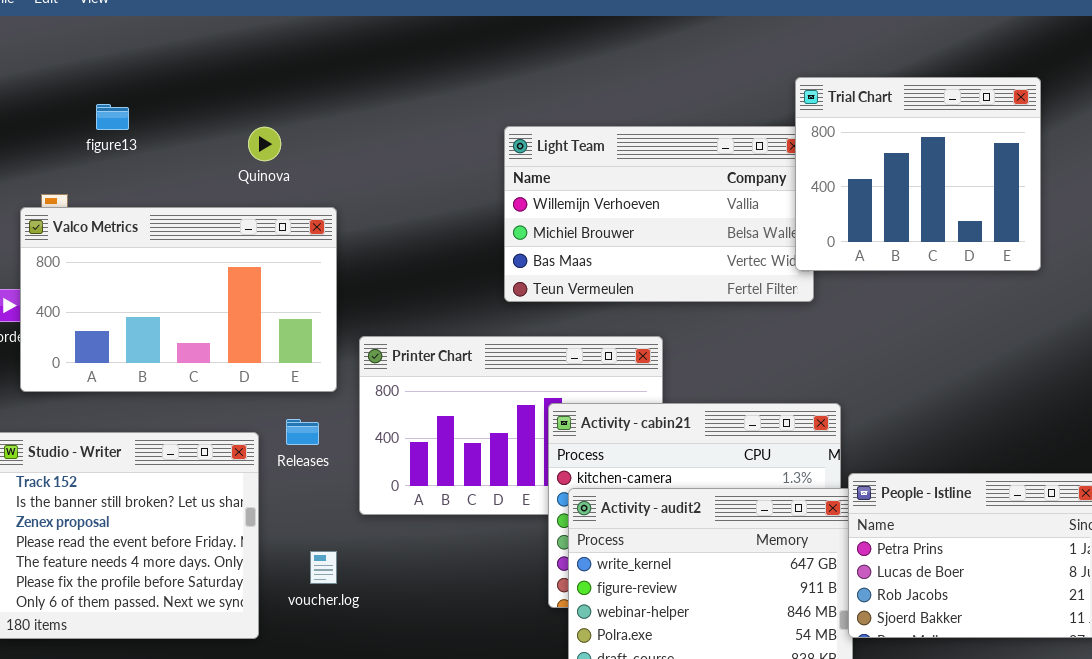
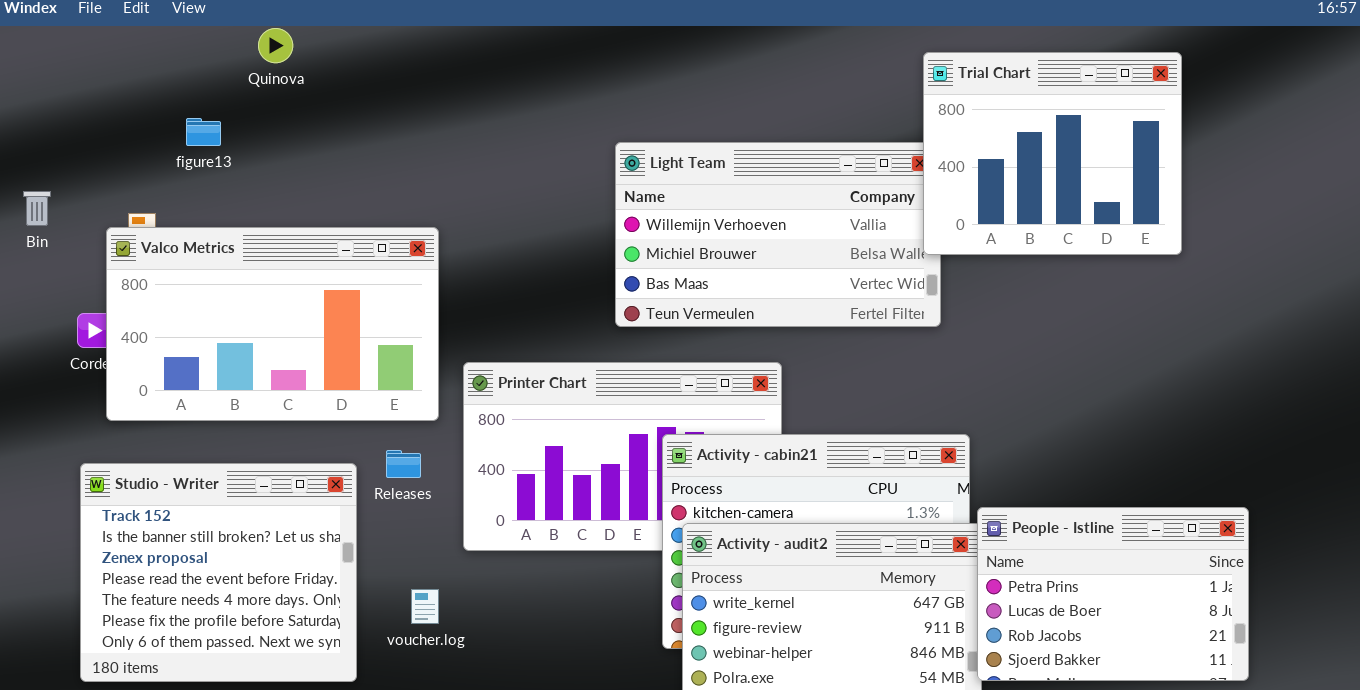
Trial Chart: [795,77,1041,271] -> [923,52,1182,255], moved
Quinova: [248,127,281,161] -> [258,28,293,63], moved

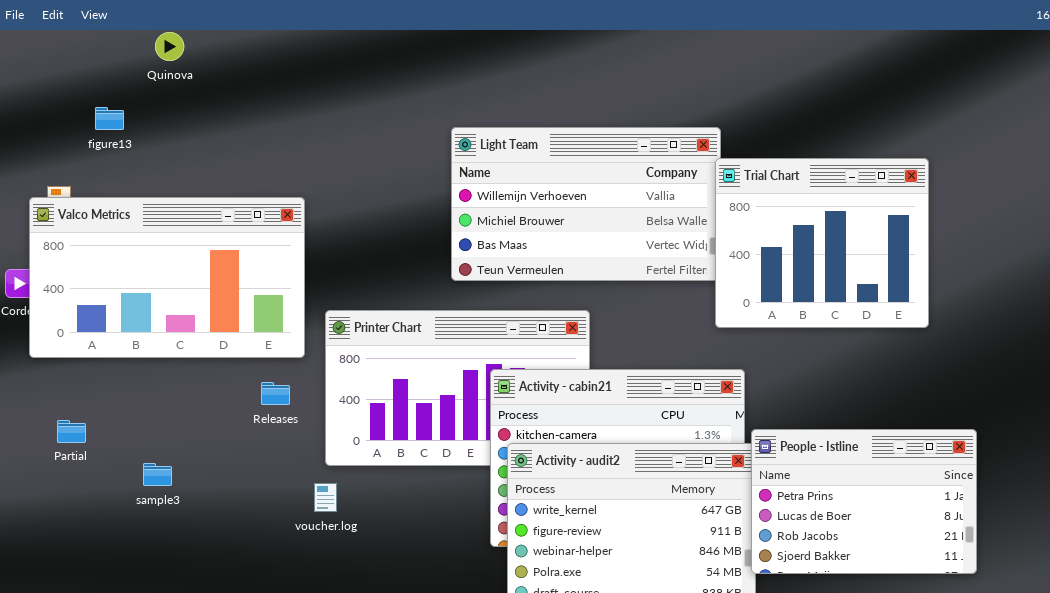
Trial Chart: [923,52,1182,255] -> [715,158,929,328], moved
Studio - Writer: [80,463,357,682] -> none, closed
voucher.log: [411,589,439,624] -> [314,483,337,512], moved

